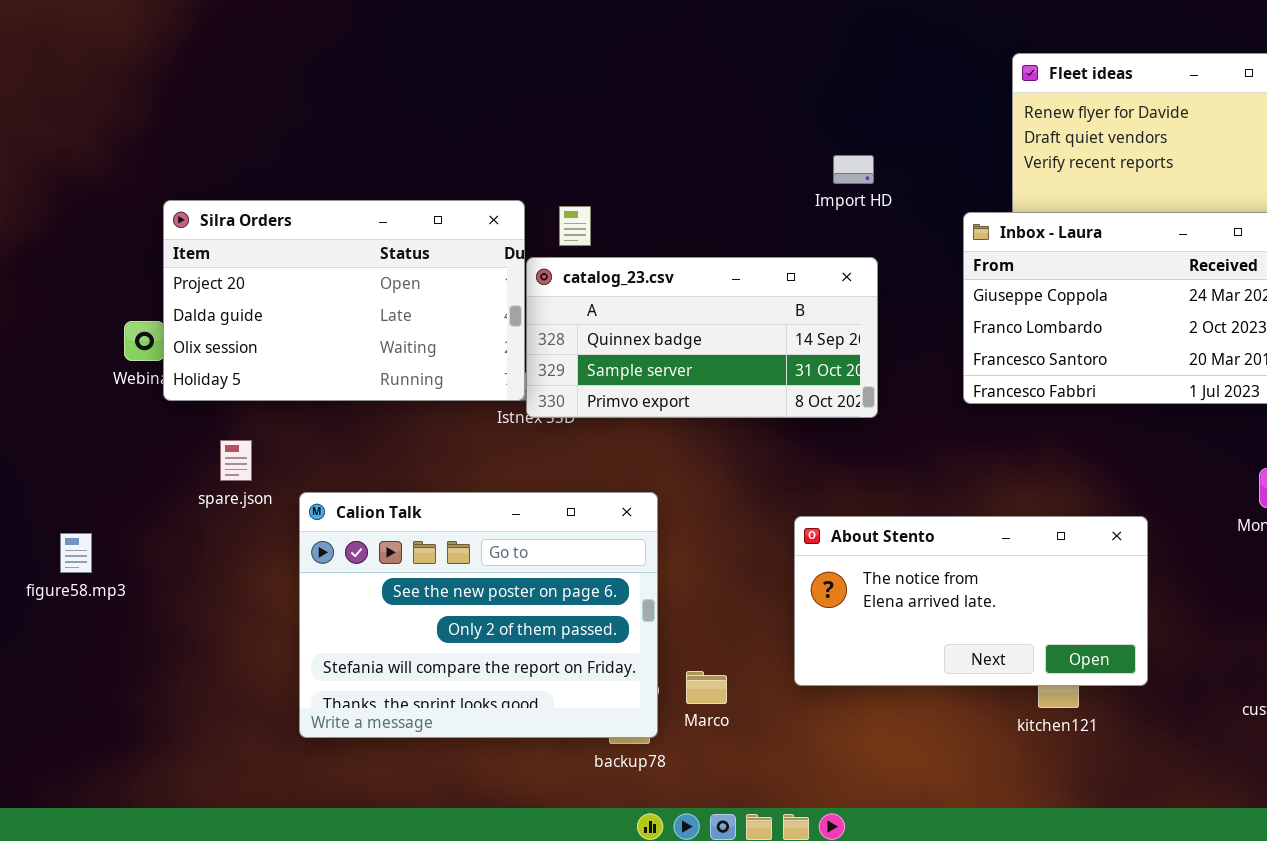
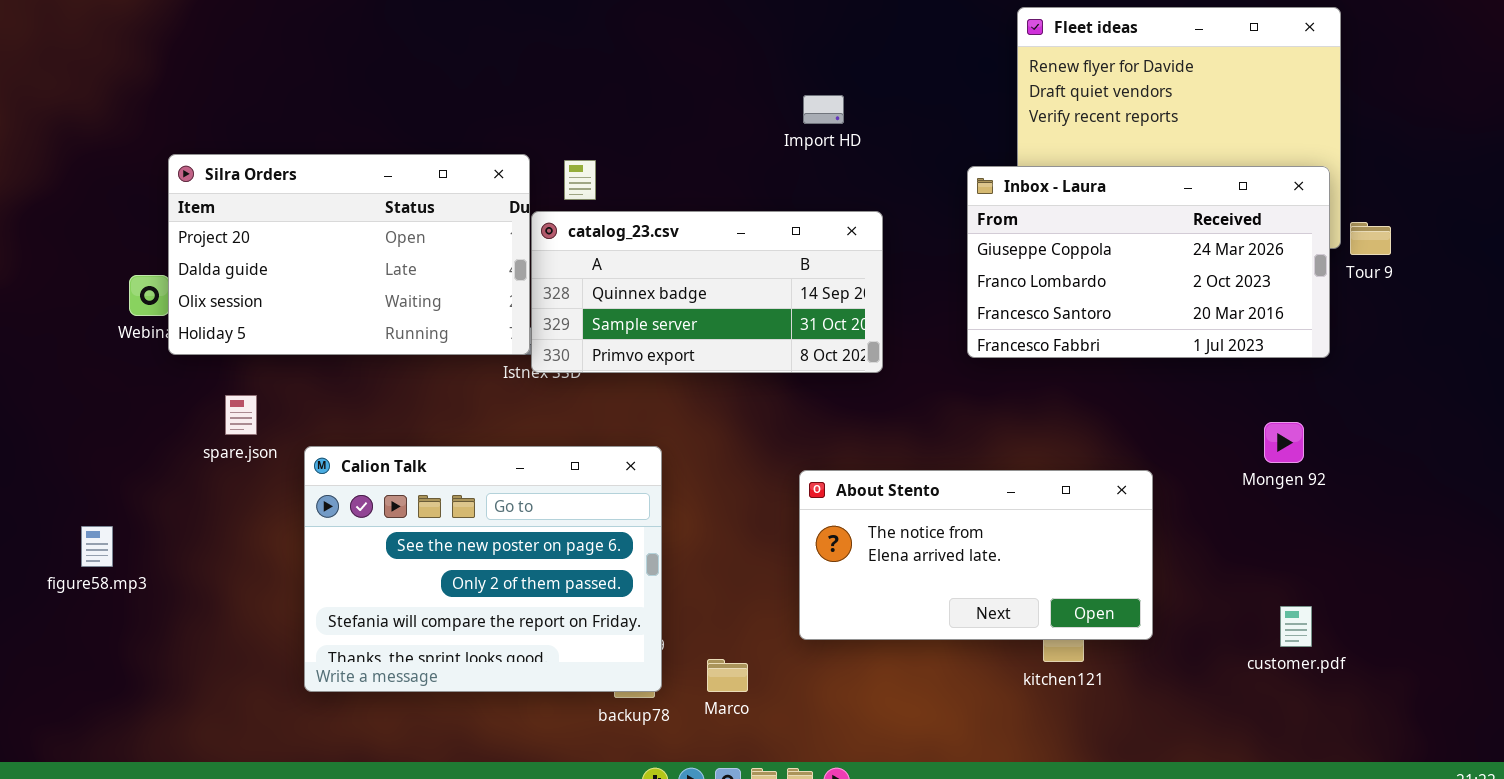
Import HD: [833,155,874,184] -> [803,95,844,124], moved
figure58.mp3: [60,533,92,573] -> [81,526,113,567], moved
Marco: [686,671,727,704] -> [707,659,748,692], moved

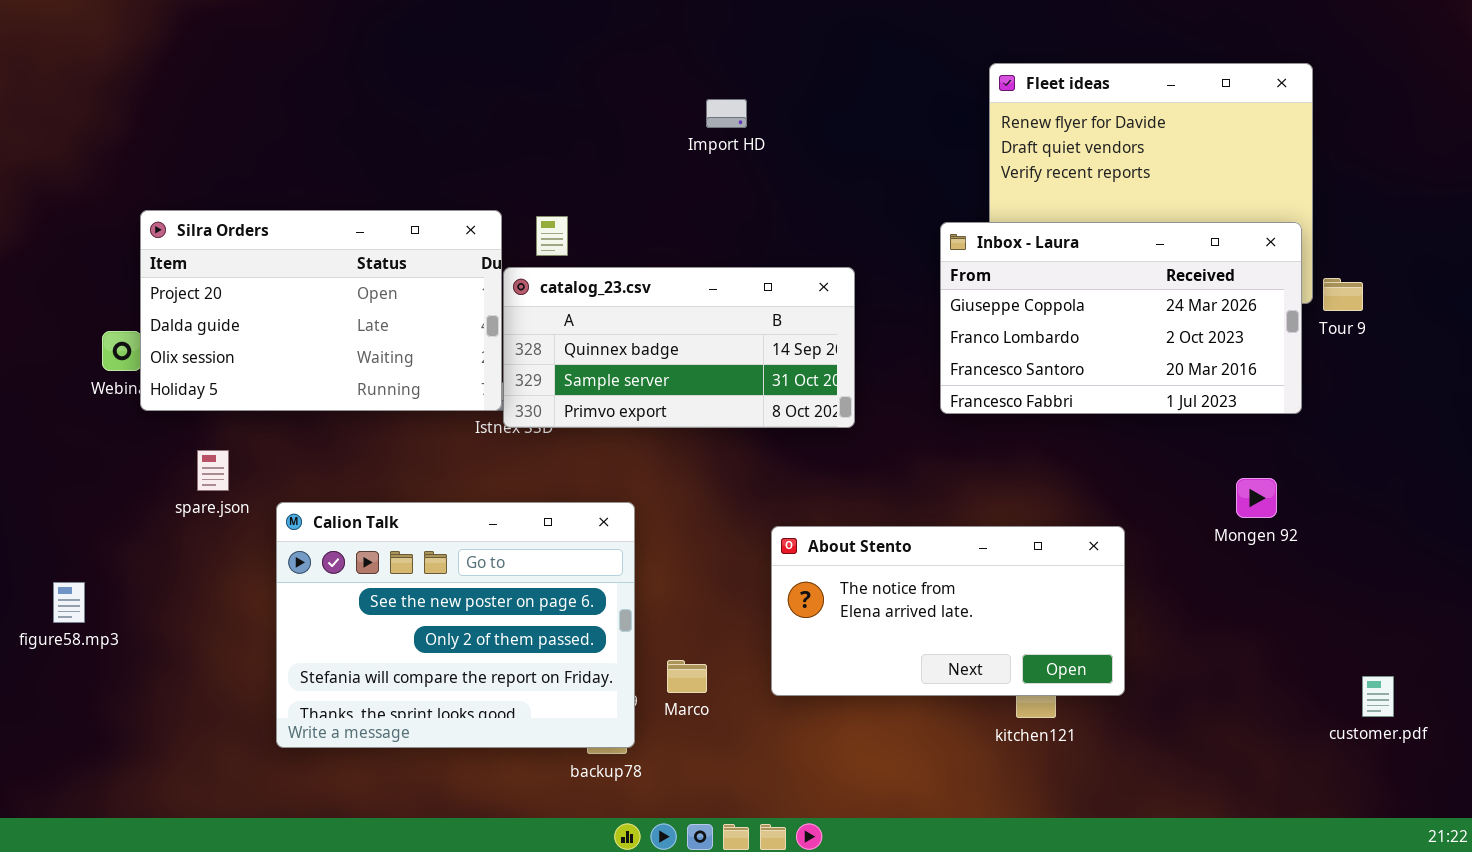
Import HD: [803,95,844,124] -> [706,99,747,128], moved
customer.pdf: [1280,606,1312,647] -> [1362,676,1394,717], moved
Marco: [707,659,748,692] -> [667,660,707,693], moved

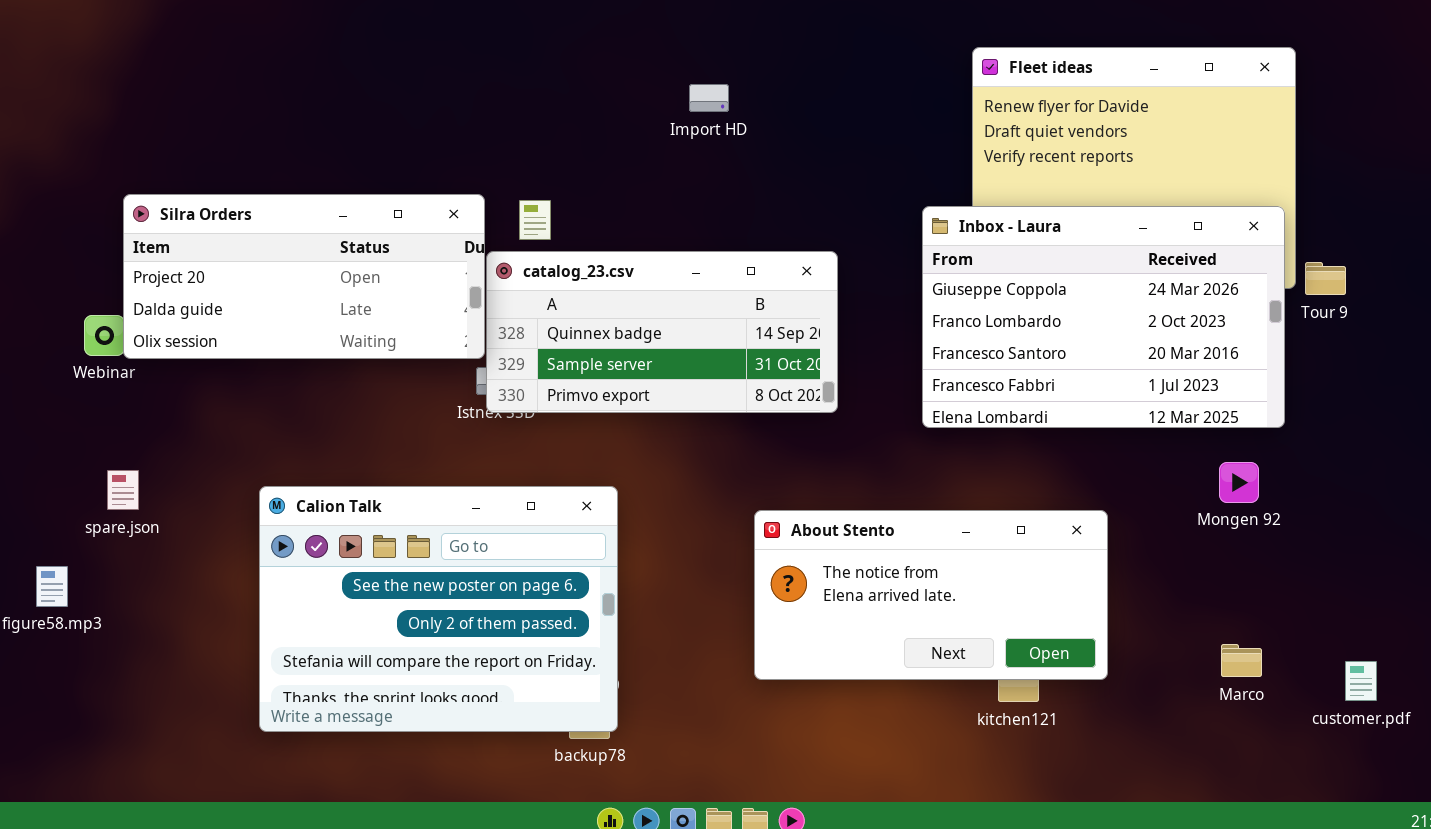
Silra Orders: [140,210,502,411] -> [123,194,485,359], resized
Inbox - Laura: [940,222,1302,414] -> [922,206,1285,428], resized
spare.json: [197,450,229,491] -> [107,470,139,510], moved
Marco: [667,660,707,693] -> [1221,644,1262,677], moved

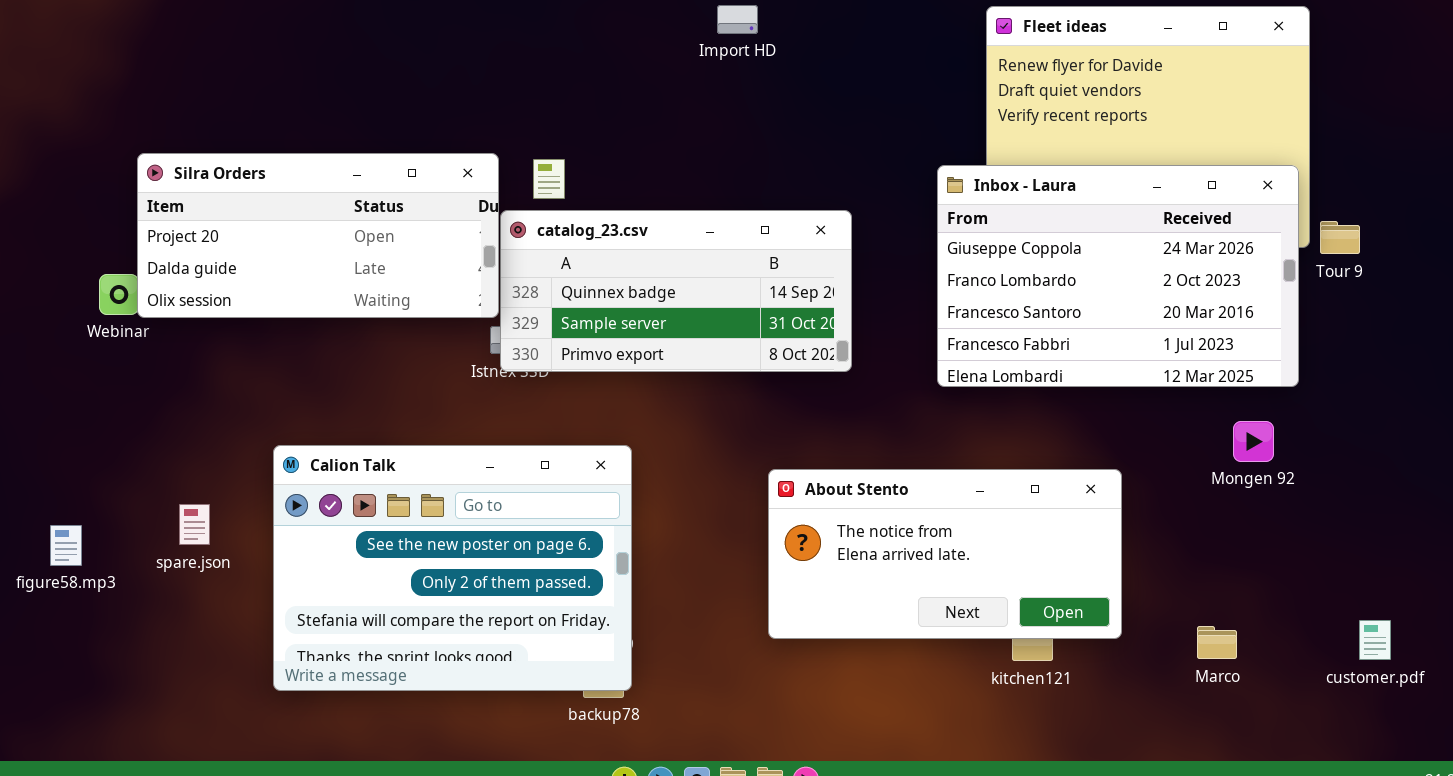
Import HD: [689,84,729,112] -> [717,5,758,34], moved
spare.json: [107,470,139,510] -> [179,504,210,545], moved
Marco: [1221,644,1262,677] -> [1197,626,1237,659], moved

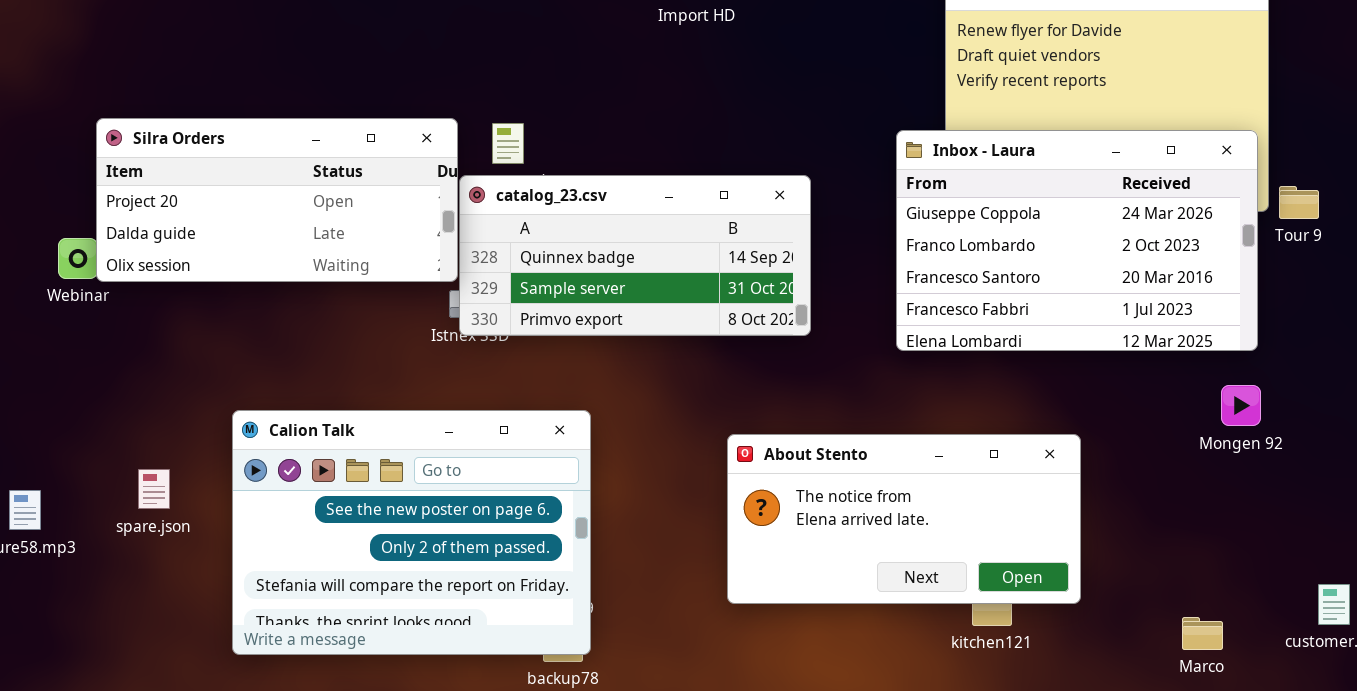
Mongen 92: [1233,421,1274,462] -> [1221,385,1261,426], moved
Marco: [1197,626,1237,659] -> [1182,617,1223,650], moved

